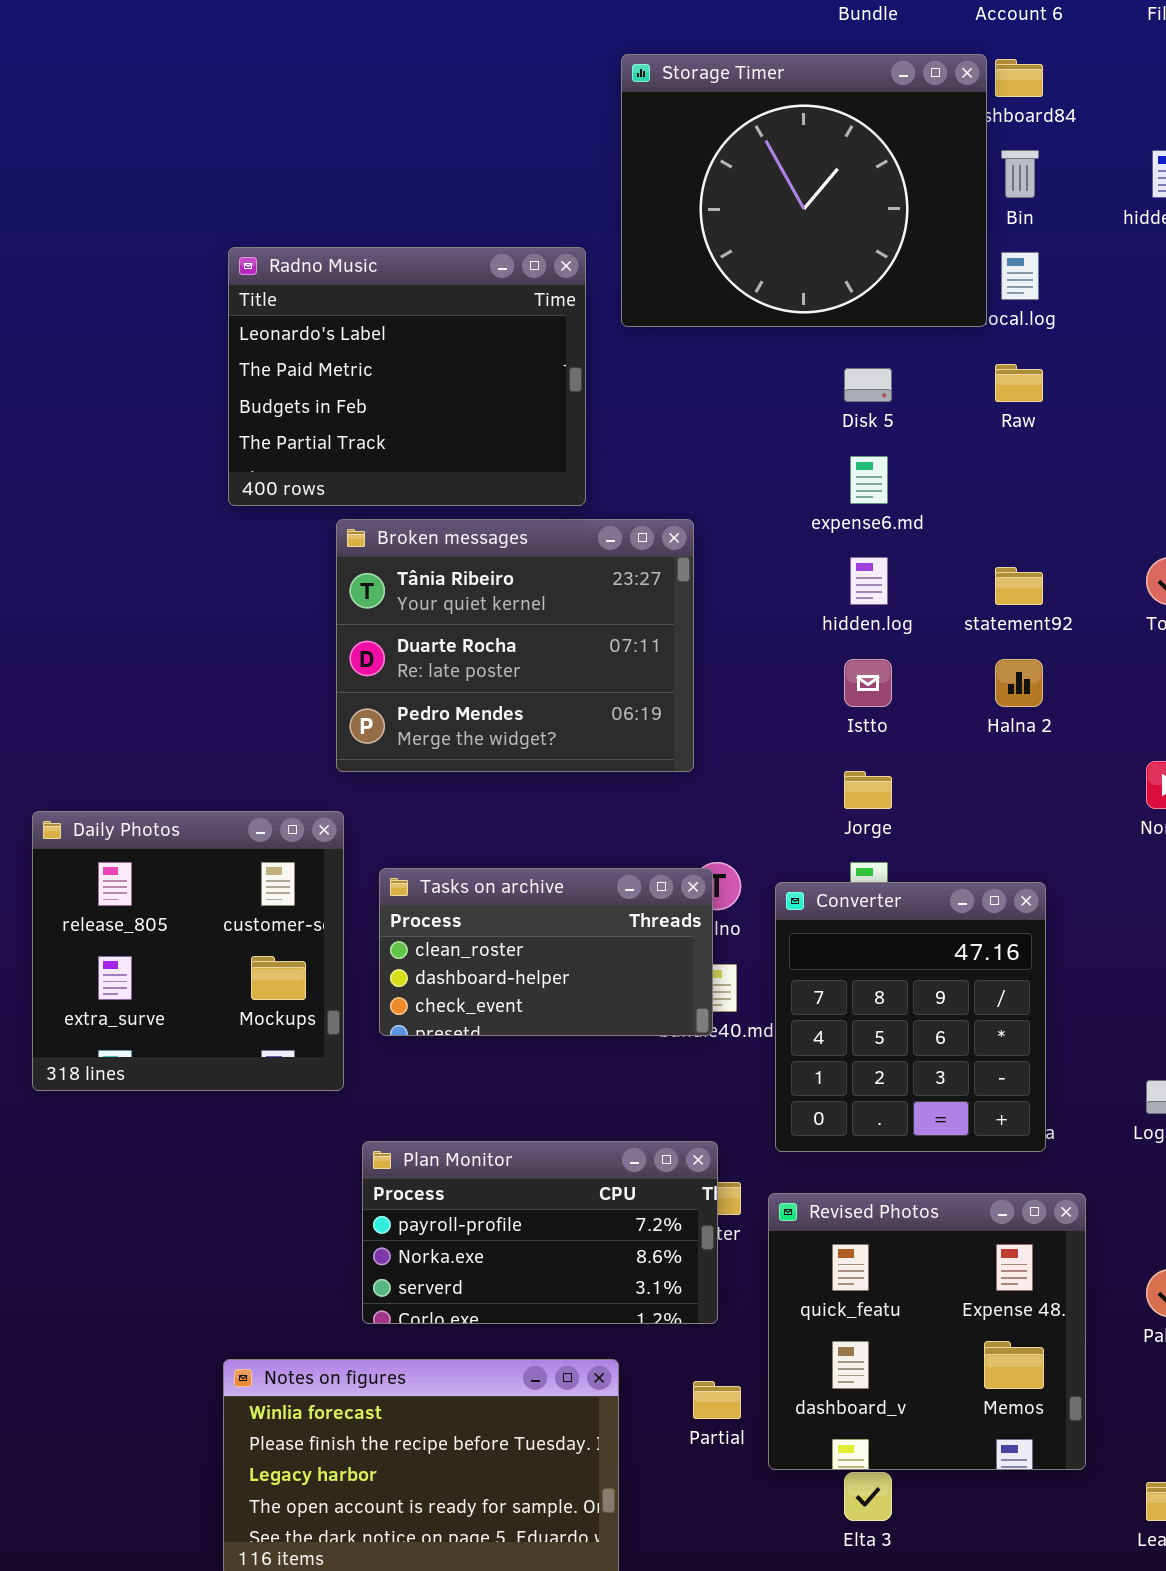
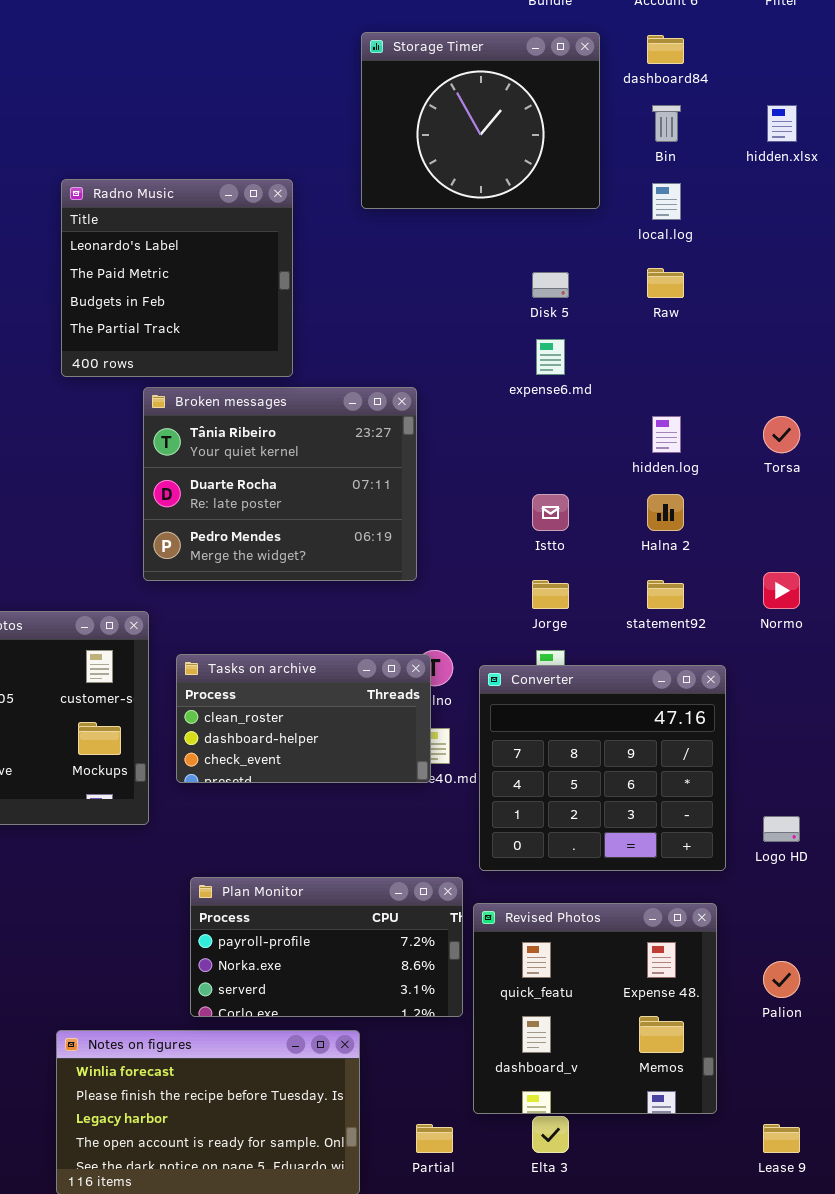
Storage Timer: [621,54,987,327] -> [361,32,600,209], resized
Radno Music: [228,247,586,506] -> [61,179,293,377], resized
hidden.log: [850,557,888,605] -> [652,416,681,453], moved
statement92: [995,567,1043,605] -> [647,580,684,609], moved
Converter: [775,882,1046,1152] -> [479,665,726,871], resized
Plan Monitor: [362,1141,718,1324] -> [190,877,463,1017], moved
Partial: [693,1381,741,1419] -> [416,1124,453,1153], moved

